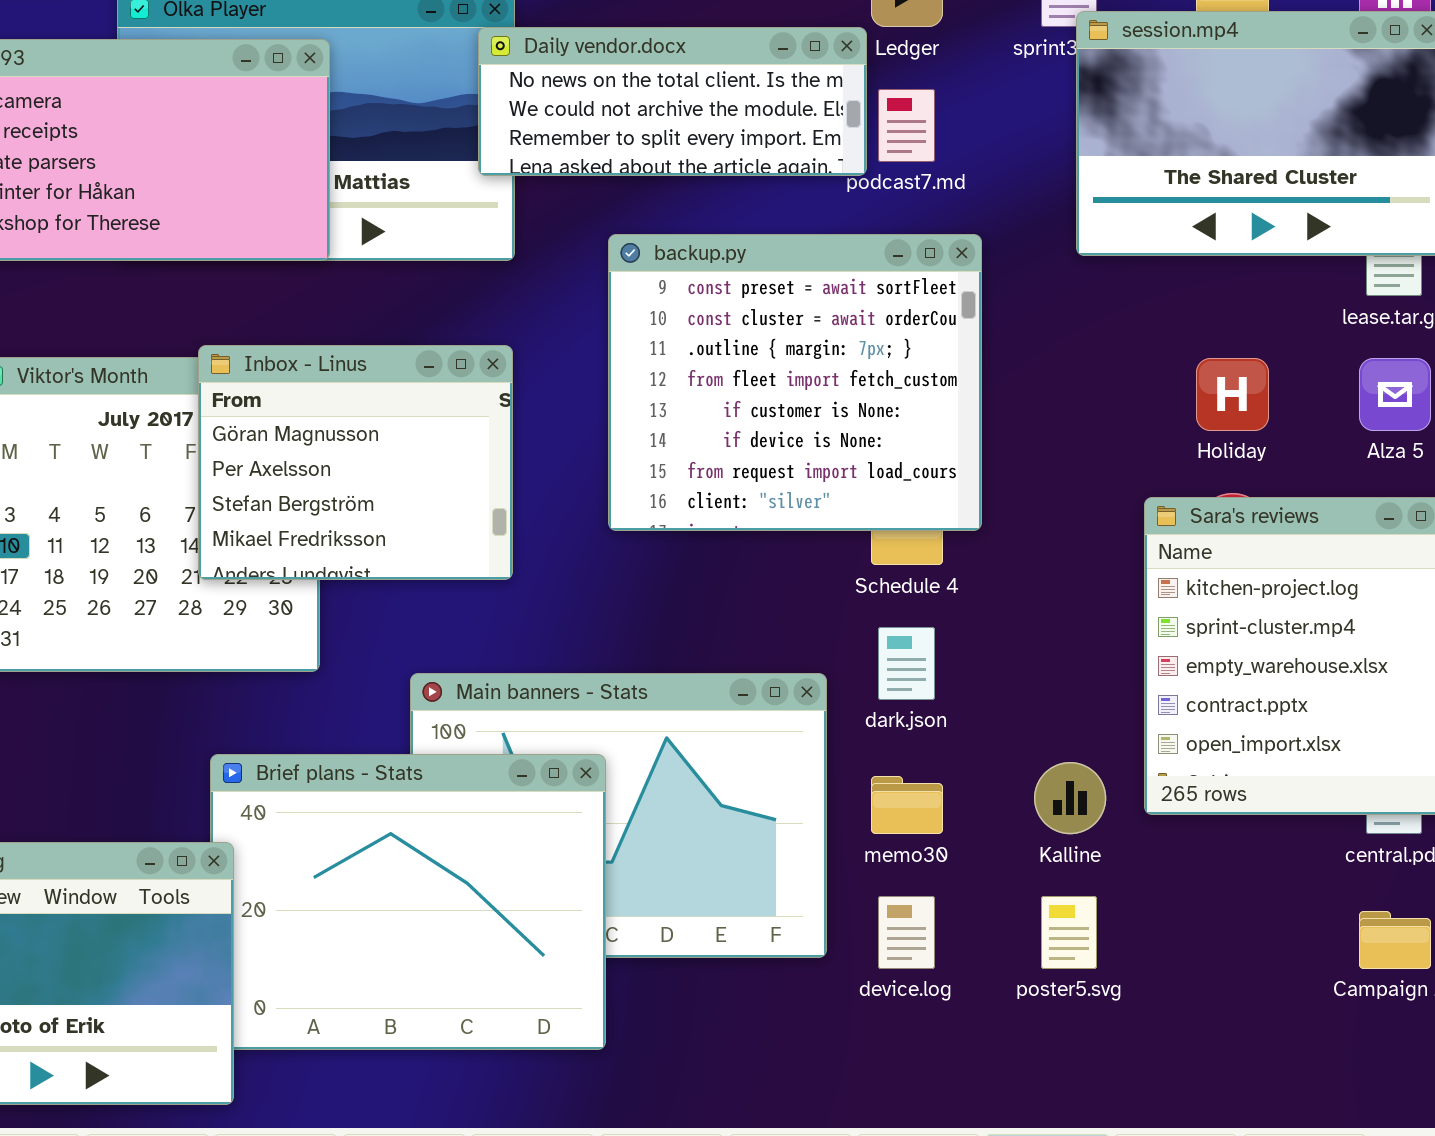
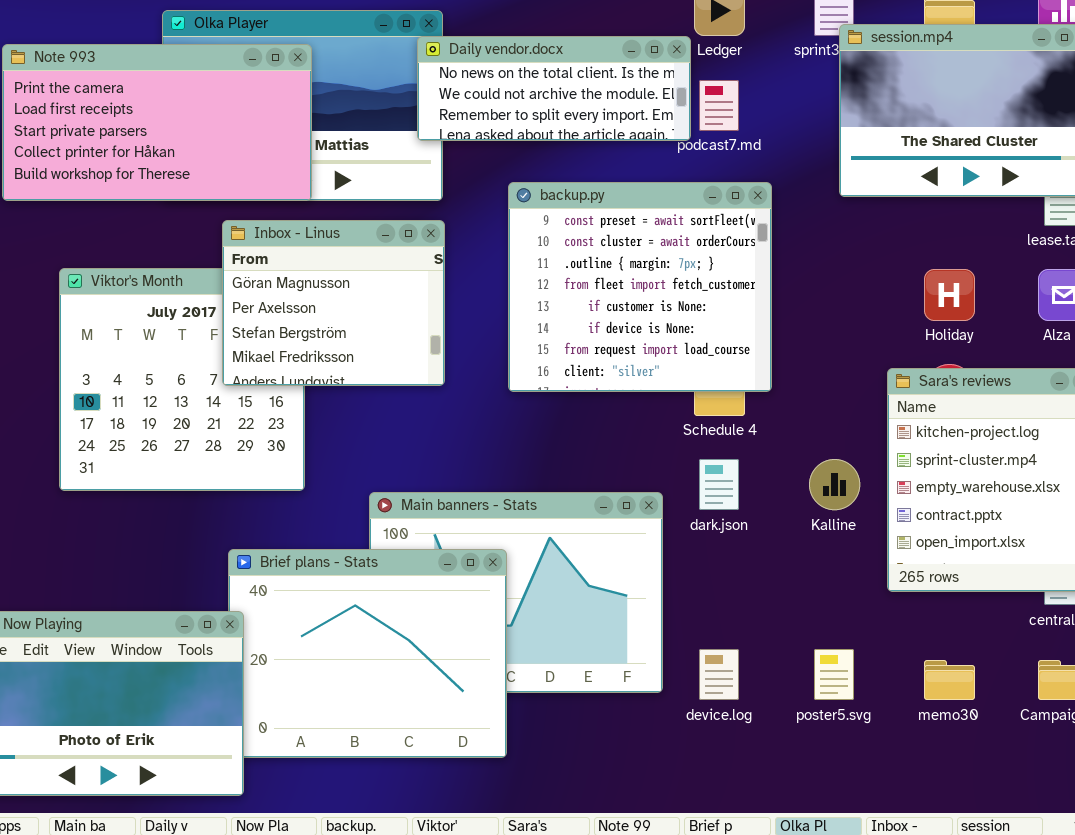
Inbox - Linus: [198,345,513,580] -> [222,220,445,386], moved
Kalline: [1034,762,1106,834] -> [809,459,860,510], moved
memo30: [871,776,943,834] -> [924,660,975,700], moved

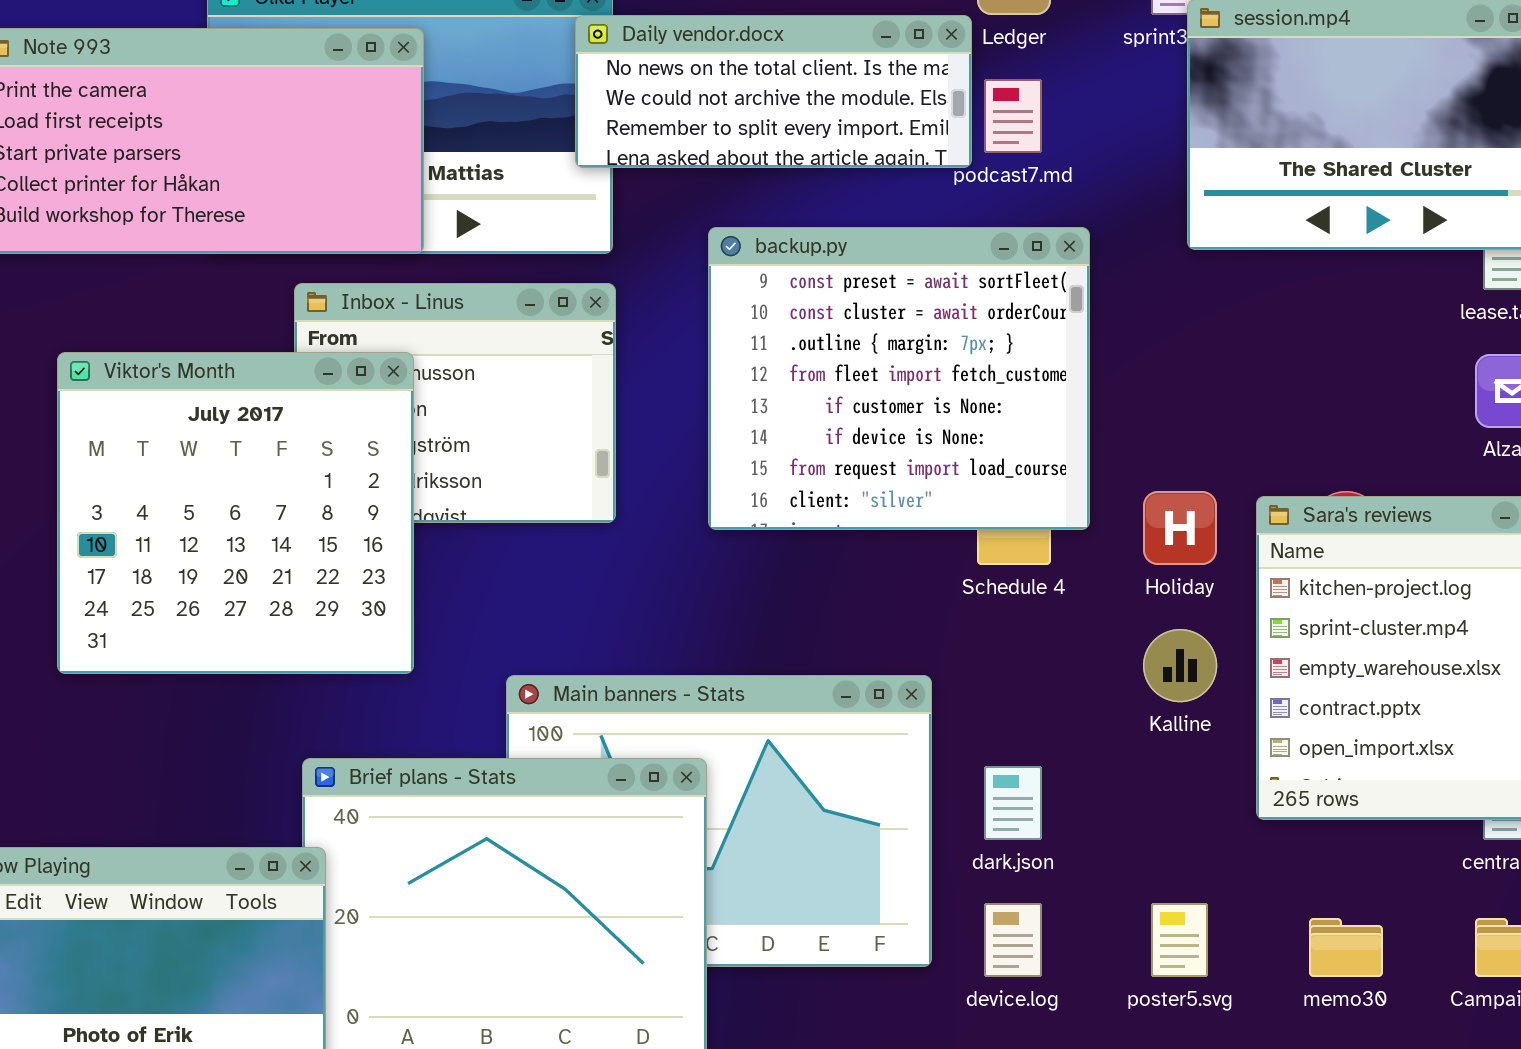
Viktor's Month: [59,268,305,491] -> [57,352,414,674], raised
Holiday: [924,269,975,321] -> [1143,491,1217,565], moved
dark.json: [699,459,739,510] -> [984,766,1042,840], moved

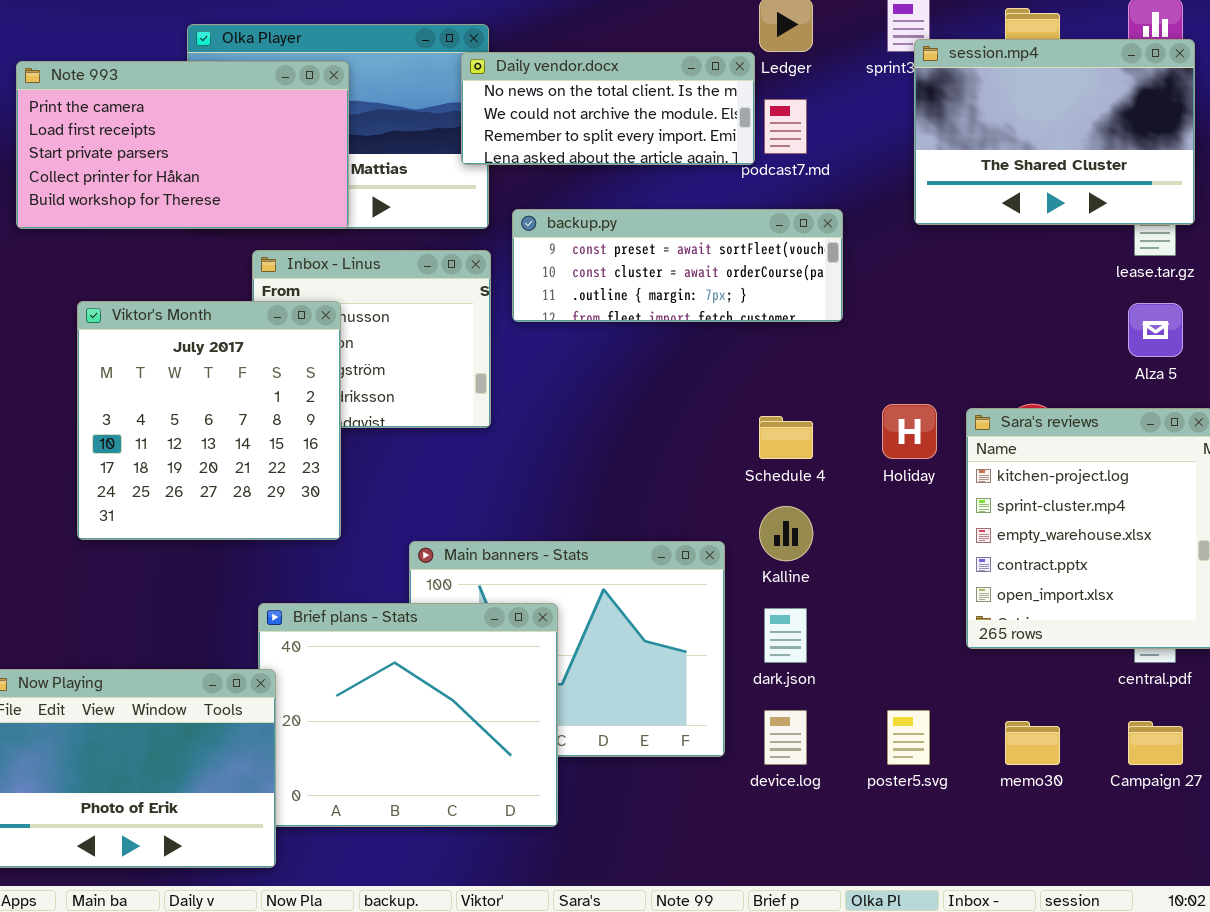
backup.py: [708,227,1090,530] -> [512,209,843,322], resized
Kalline: [1143,629,1217,702] -> [759,506,813,561], moved

